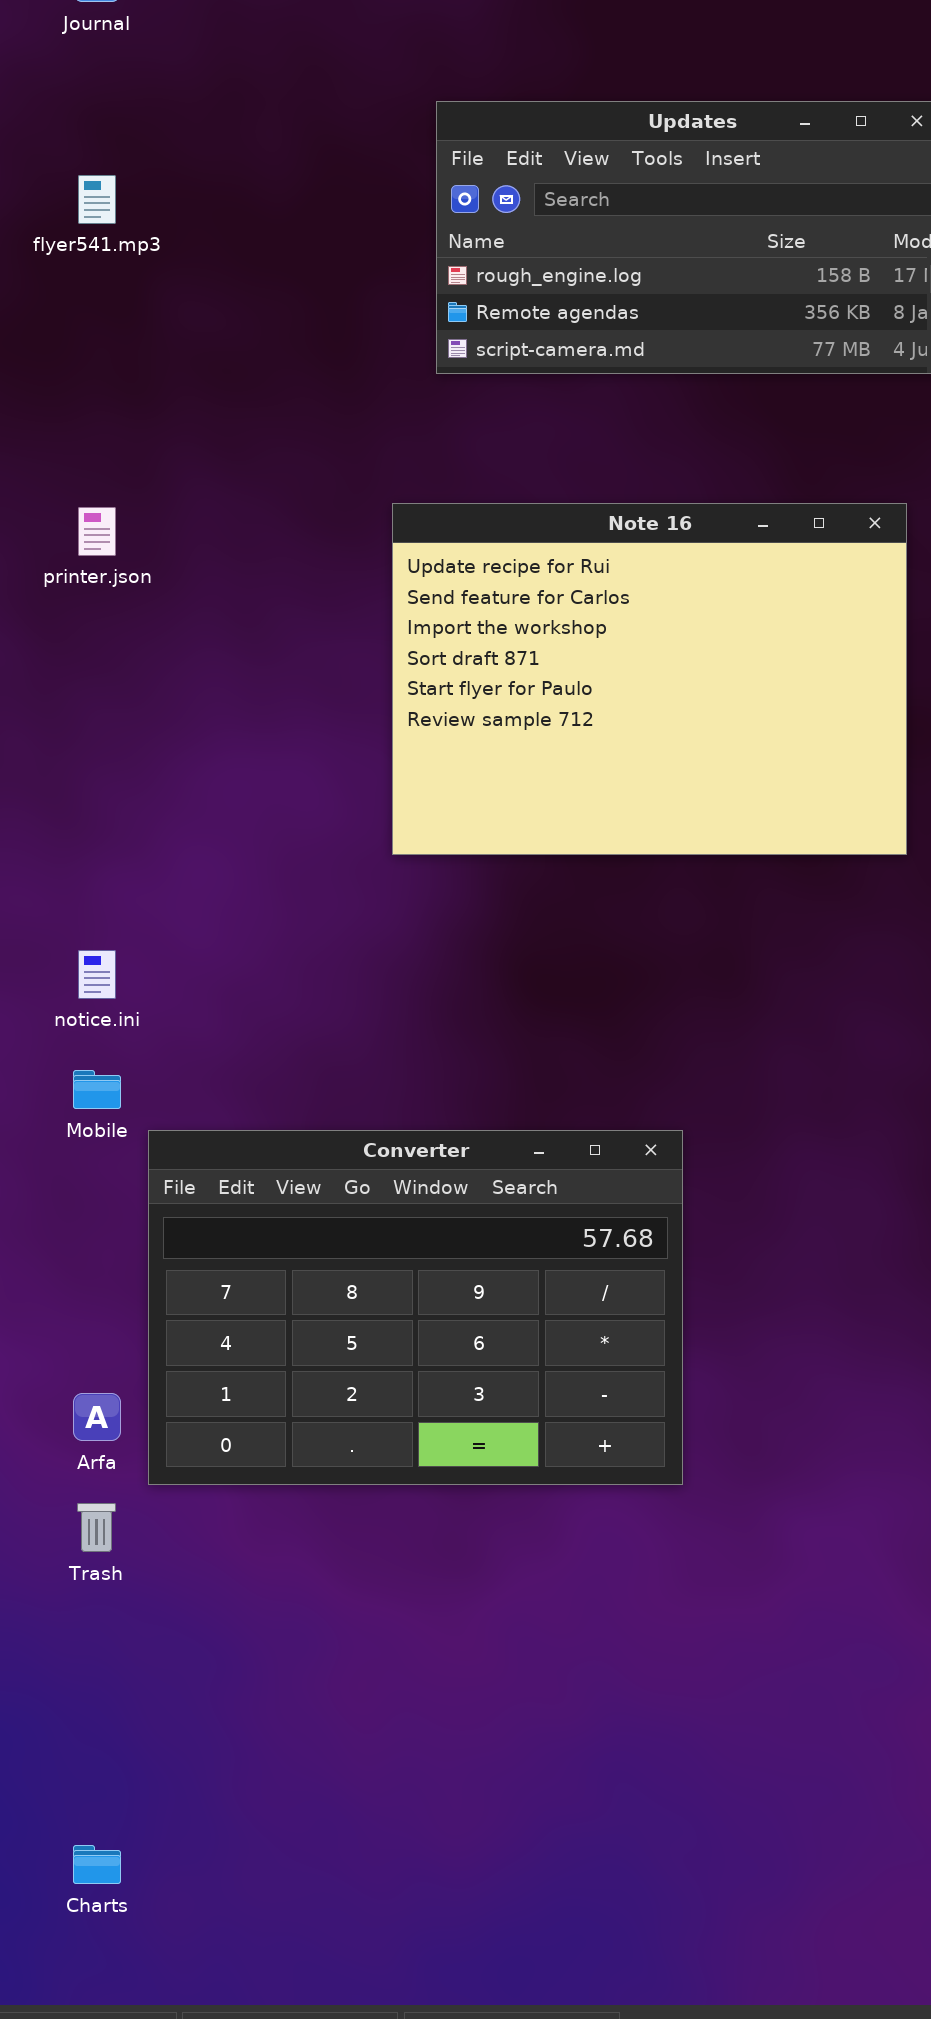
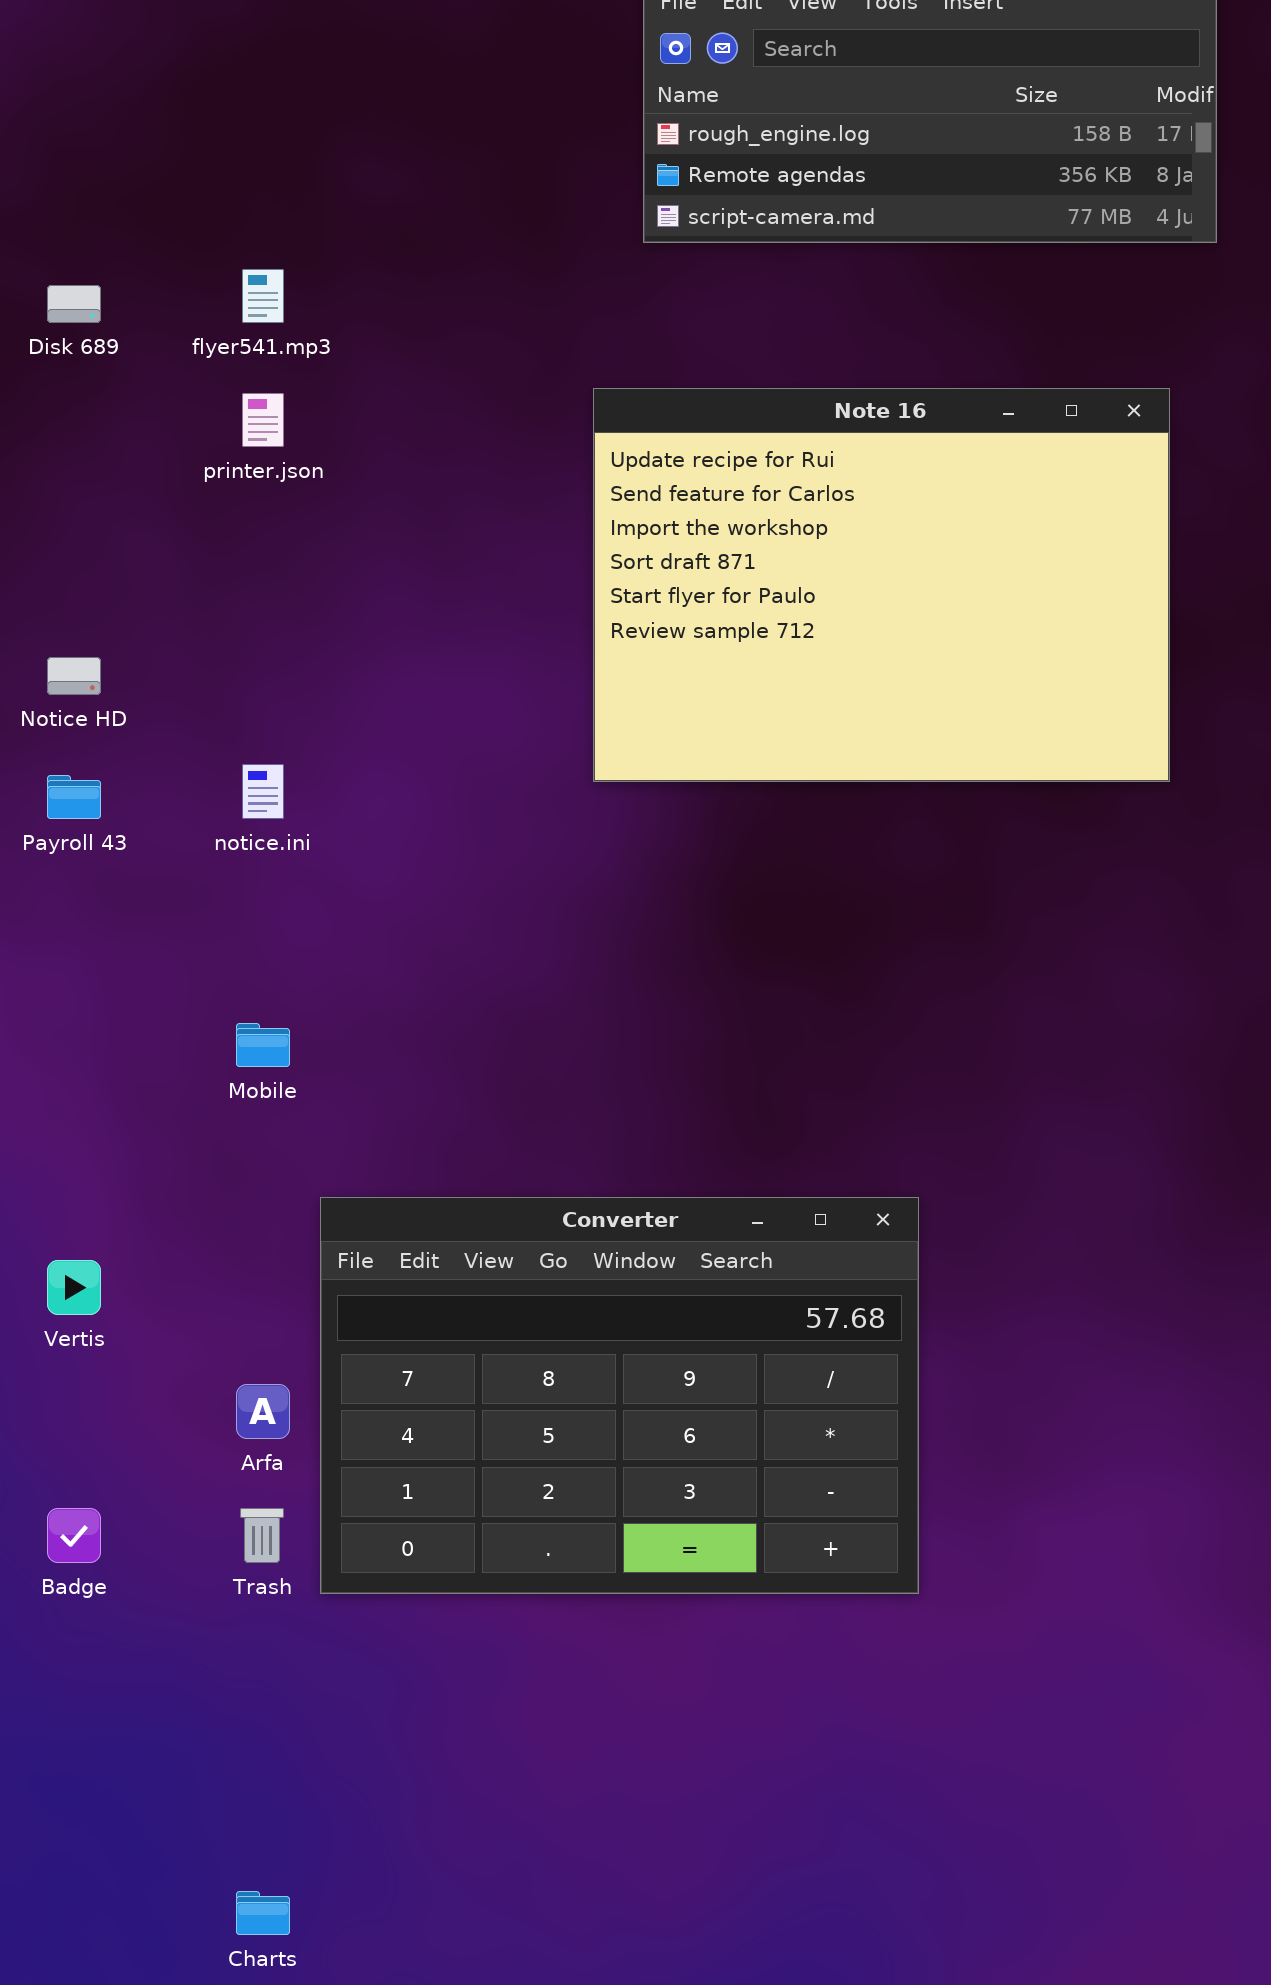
flyer541.mp3: [78,175,116,224] -> [242,269,284,323], moved
notice.ini: [78,950,116,999] -> [242,764,284,819], moved
Converter: [148,1130,683,1485] -> [320,1197,919,1594], moved

